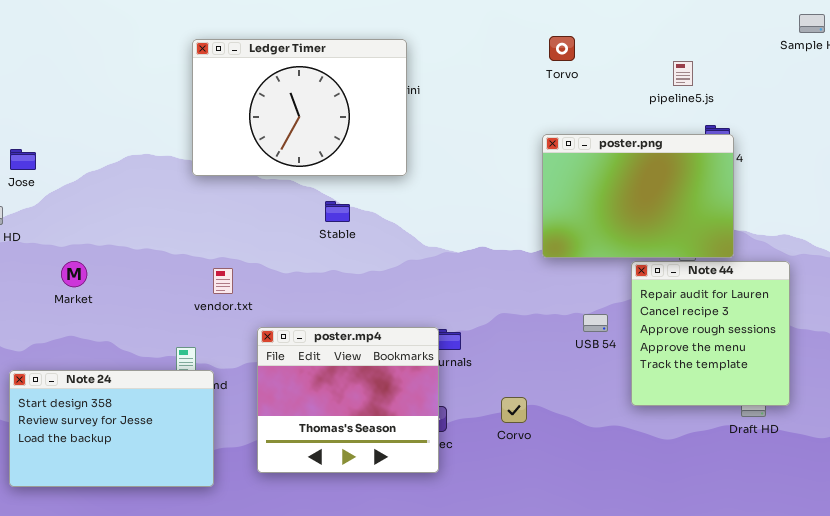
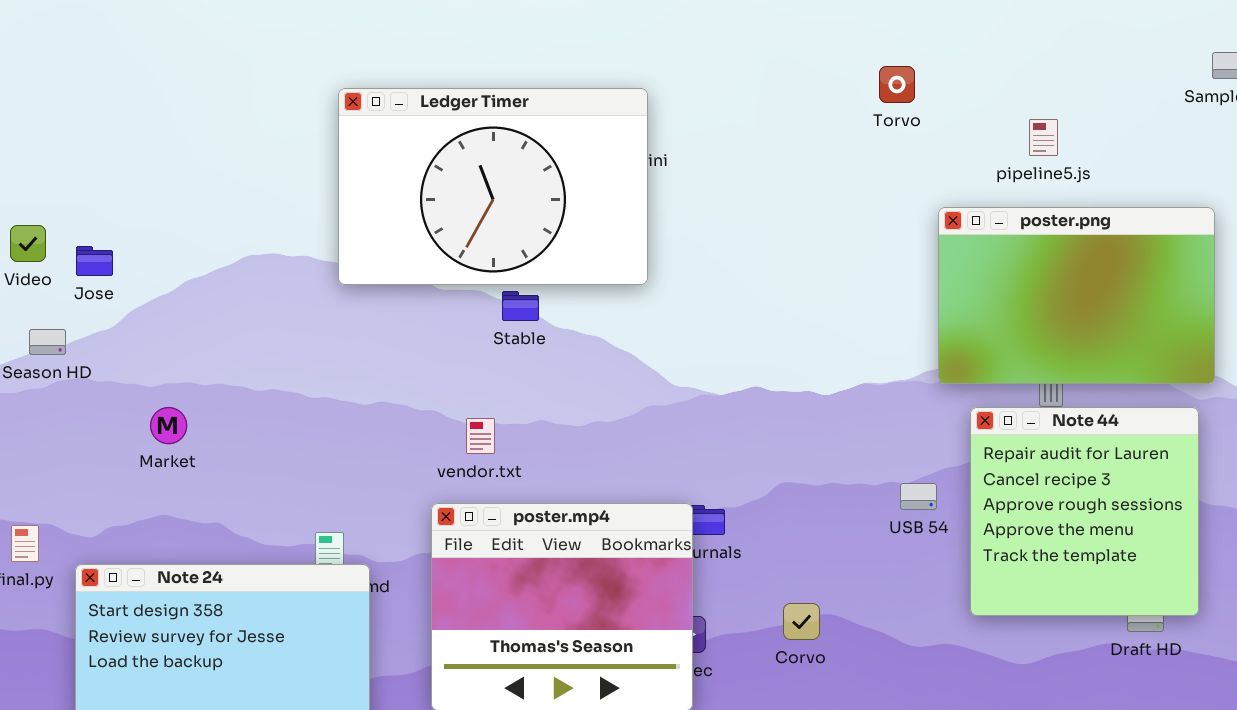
Torvo: [549,36,575,61] -> [879,66,915,103], moved
poster.png: [542,134,734,258] -> [938,207,1215,384], moved
Stable: [325,201,350,222] -> [502,291,539,321], moved
vendor.txt: [213,268,233,294] -> [466,418,495,454], moved

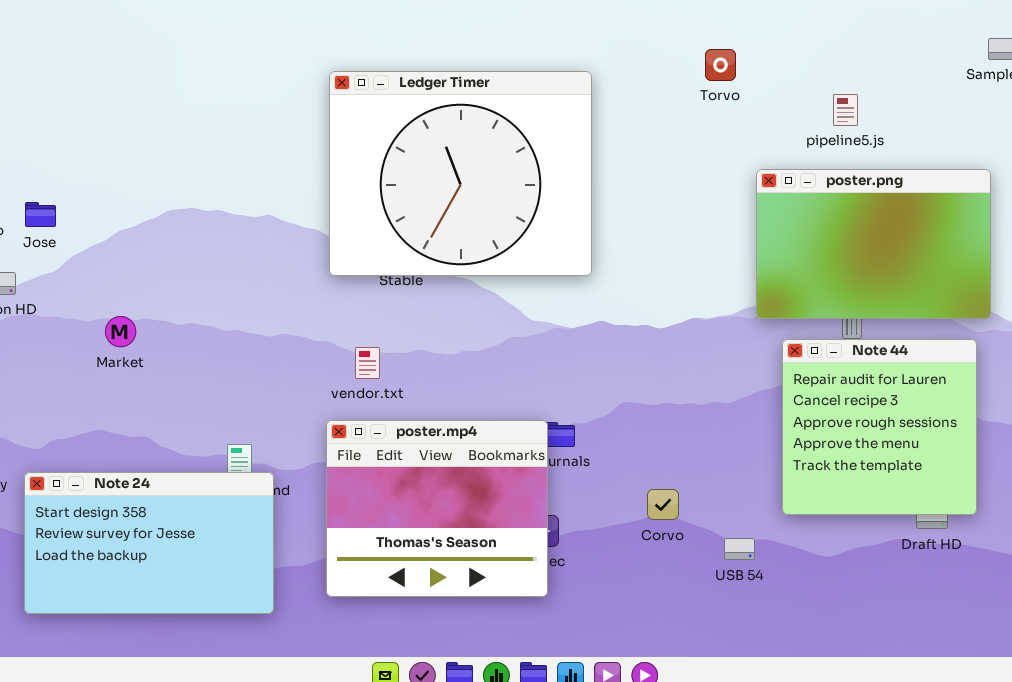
Ledger Timer: [338,88,648,285] -> [329,71,592,276], moved, resized
Market: [150,407,187,444] -> [105,316,136,347], moved
USB 54: [900,483,937,510] -> [724,538,755,560], moved
Corvo: [783,603,820,640] -> [647,489,679,520], moved

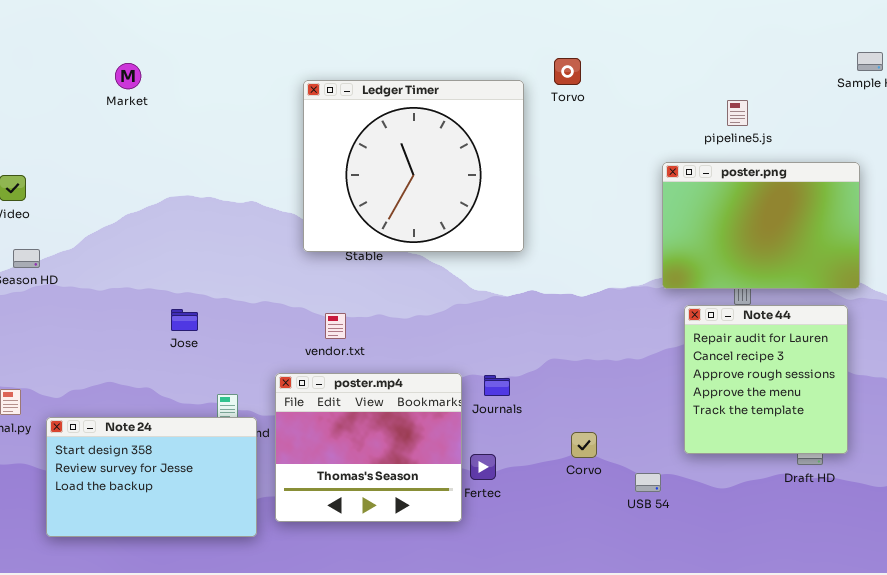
Torvo: [705,49,736,81] -> [554,58,581,85], moved
Jose: [25,202,56,227] -> [171,309,198,331], moved
Market: [105,316,136,347] -> [115,63,141,89], moved
poster.mp4: [326,420,548,597] -> [275,373,462,522], moved

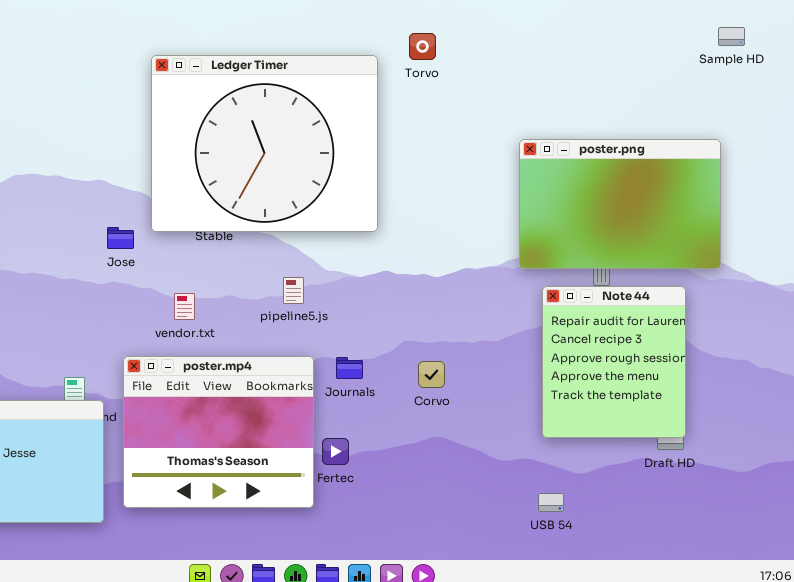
pipeline5.js: [727,100,748,126] -> [283,277,304,304], moved
Note 44: [684,305,848,454] -> [542,286,686,438], resized
Jose: [171,309,198,331] -> [107,227,134,249], moved
Corvo: [571,432,597,458] -> [418,361,445,388], moved
USB 54: [635,473,661,492] -> [538,493,564,512], moved

